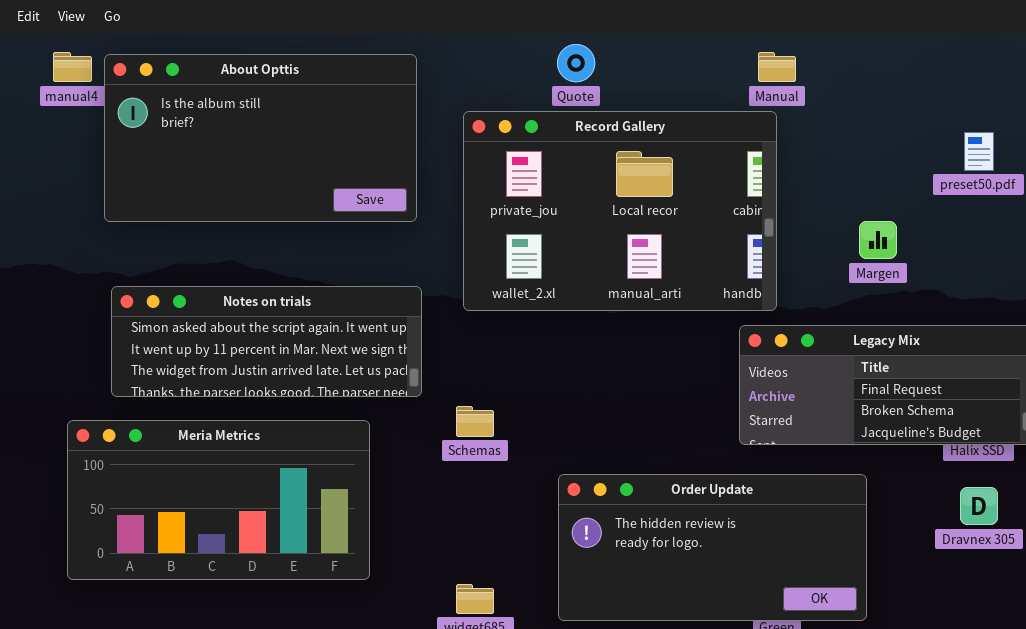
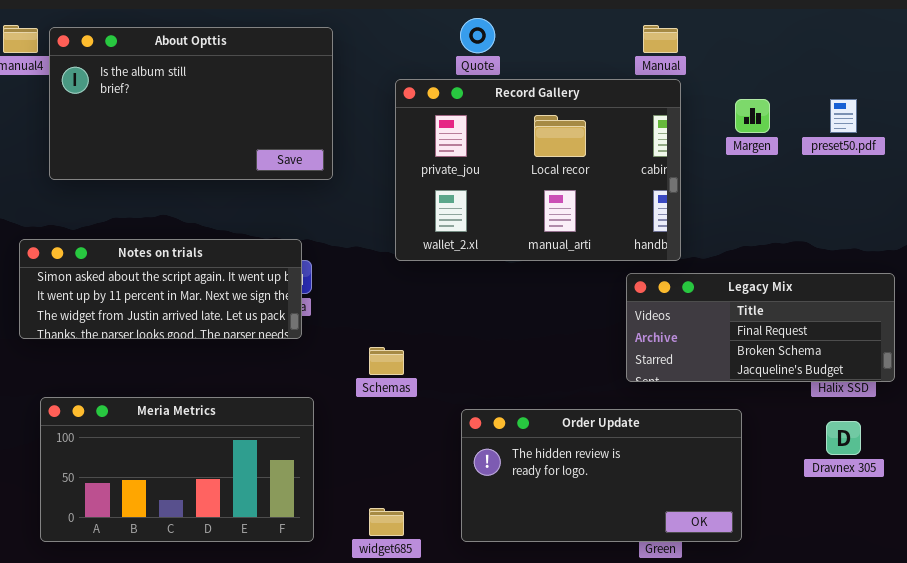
Record Gallery: [463,111,777,311] -> [395,79,681,261], moved
Margen: [859,221,897,259] -> [735,99,770,133], moved
Notes on trials: [111,286,422,397] -> [19,239,302,339], moved
Meria Metrics: [67,420,370,580] -> [40,397,314,542], moved

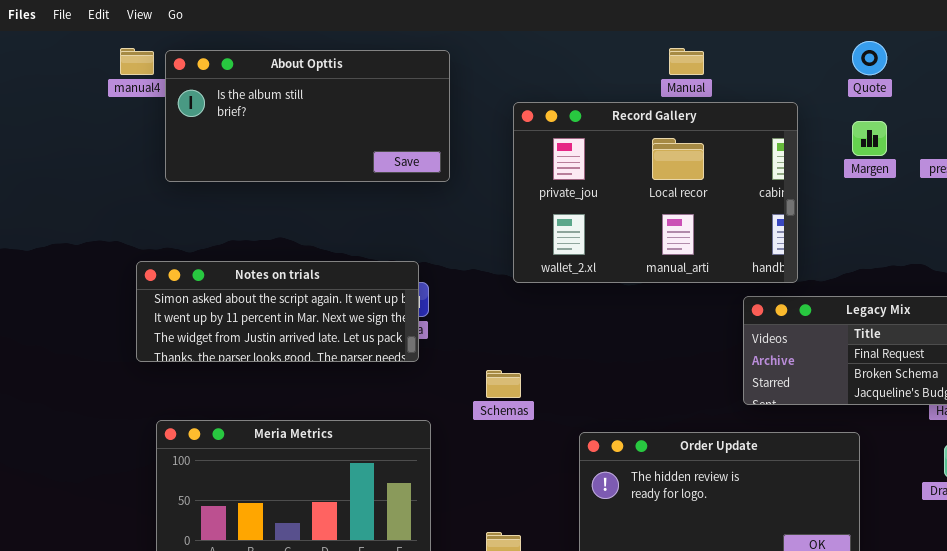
Quote: [460,18,495,53] -> [852,41,887,75], moved
Manual: [643,25,678,53] -> [669,48,704,75], moved
About Opttis: [49,27,333,180] -> [165,50,450,182], resized

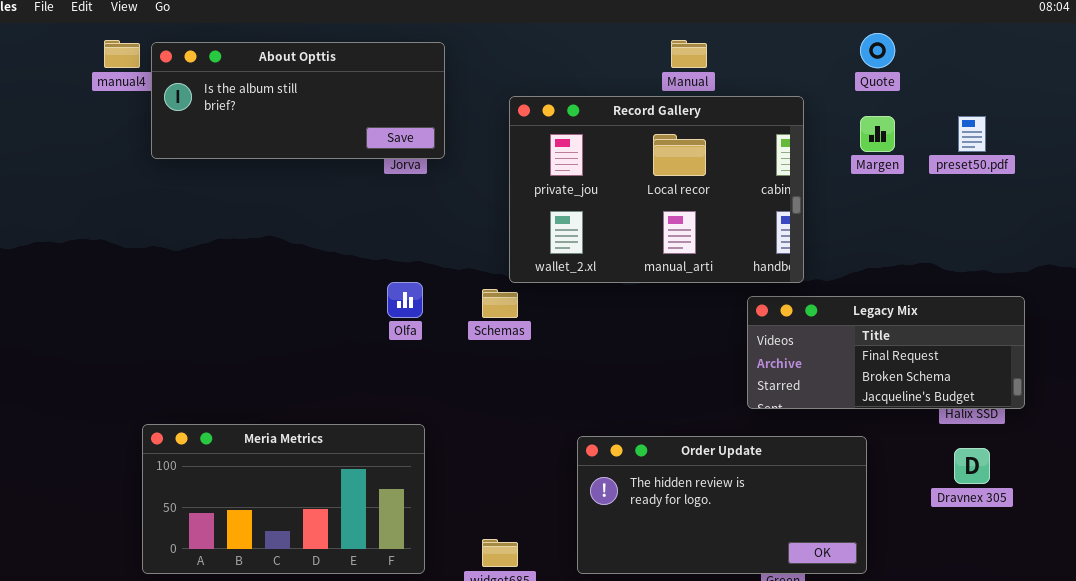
About Opttis: [165,50,450,182] -> [151,42,445,159], resized
Notes on trials: [136,261,419,362] -> none, closed
Schemas: [486,370,521,398] -> [482,289,518,318], moved

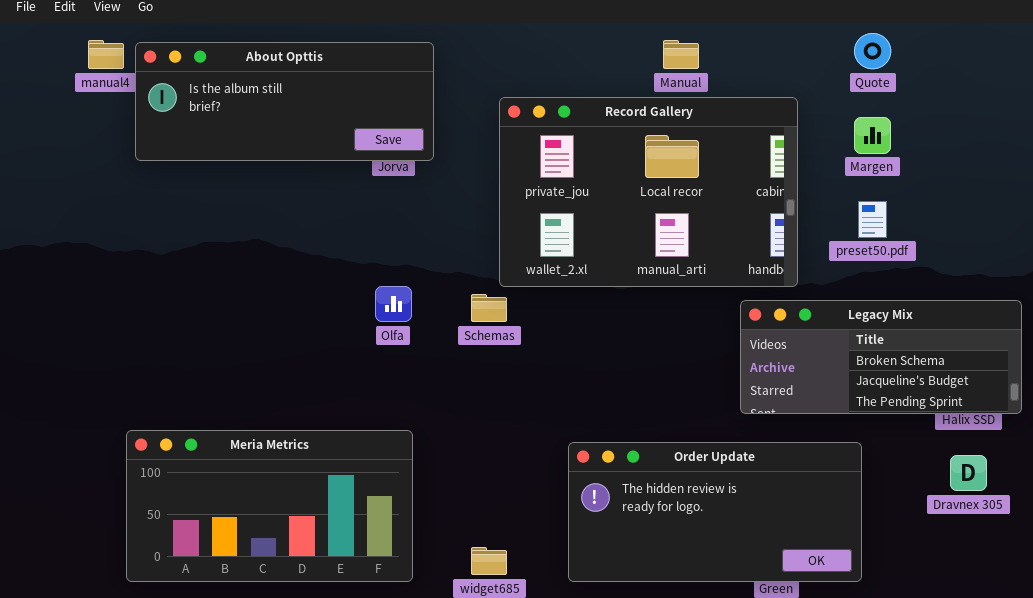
preset50.pdf: [958,116,986,152] -> [858,201,887,238], moved
Legacy Mix: [747,296,1025,409] -> [740,300,1022,414], scrolled down 1 row

